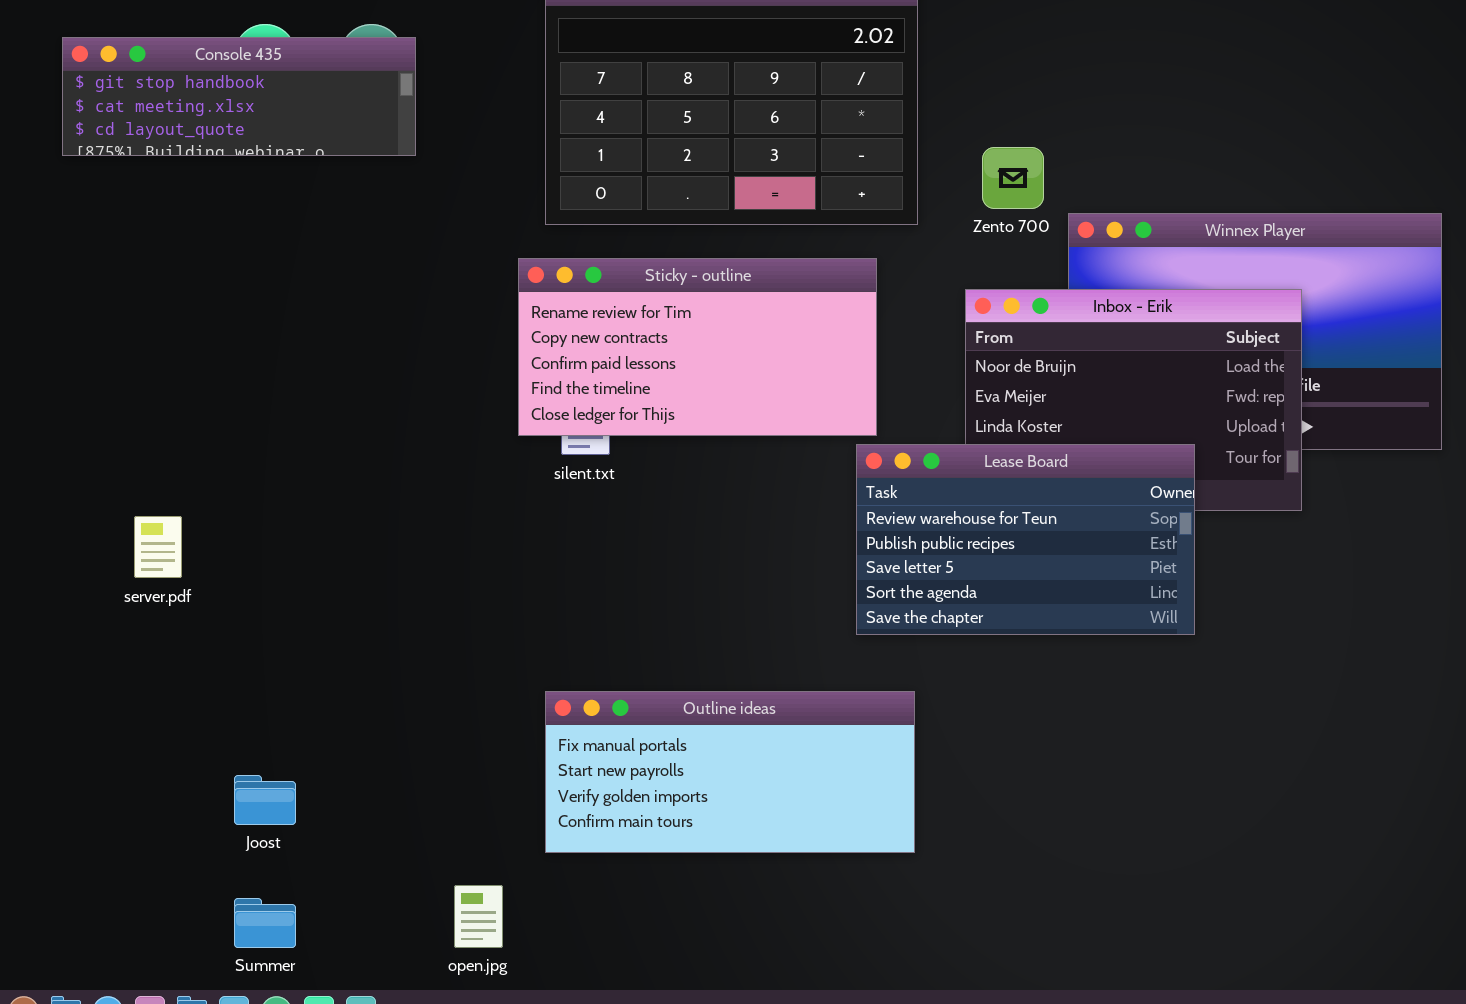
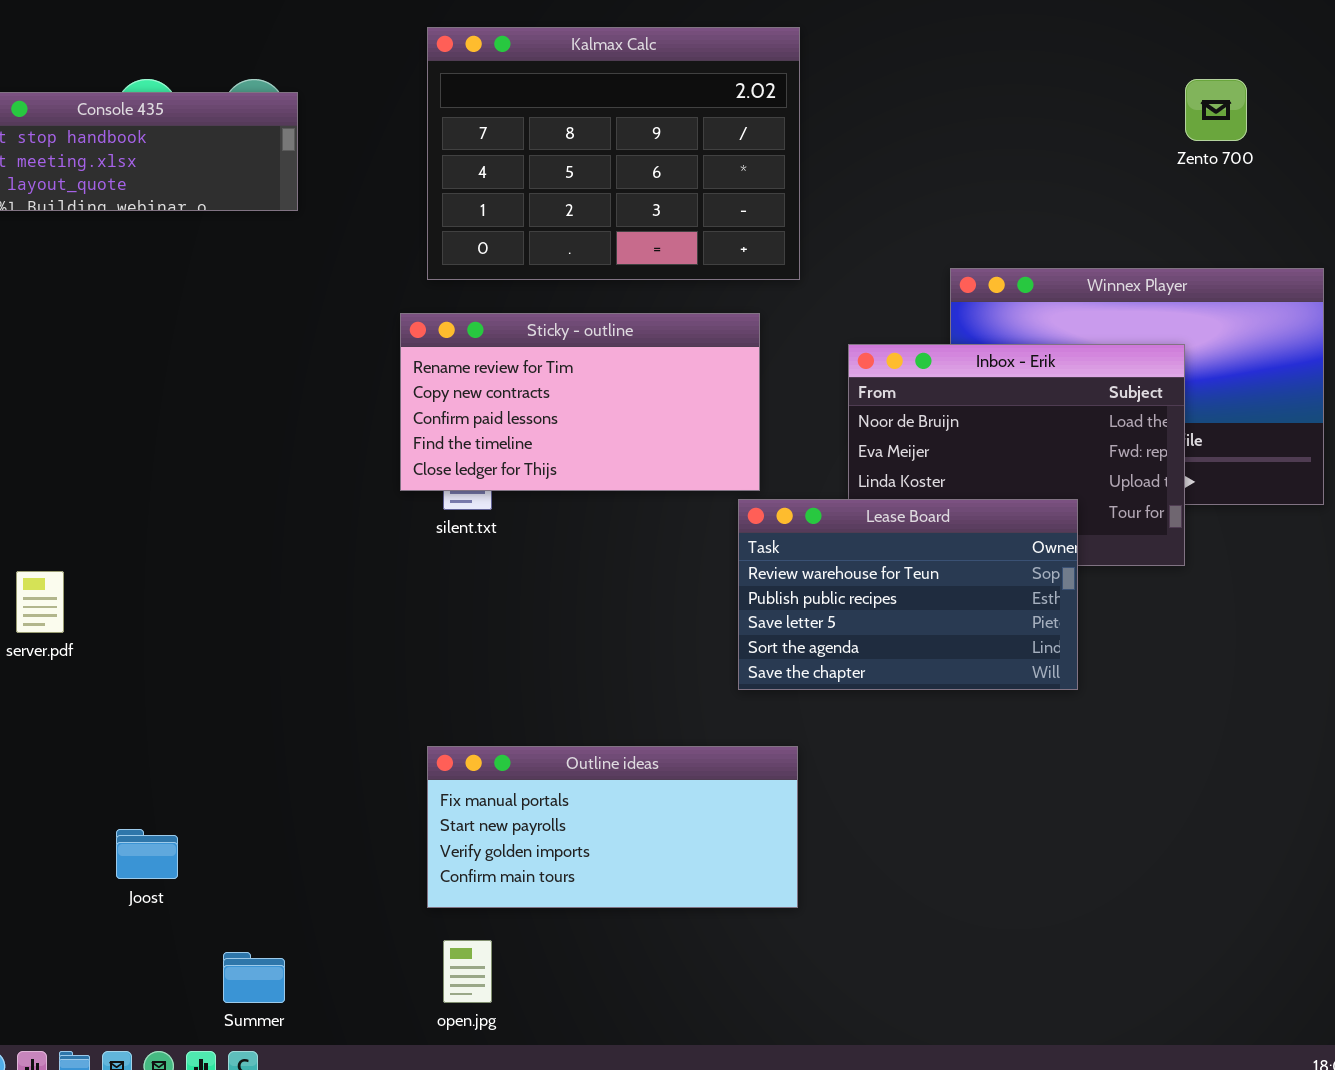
Zento 700: [982,147,1044,209] -> [1185,79,1247,141], moved
open.jpg: [454,885,503,948] -> [443,940,492,1003], moved
Summer: [234,898,296,948] -> [223,952,285,1003], moved

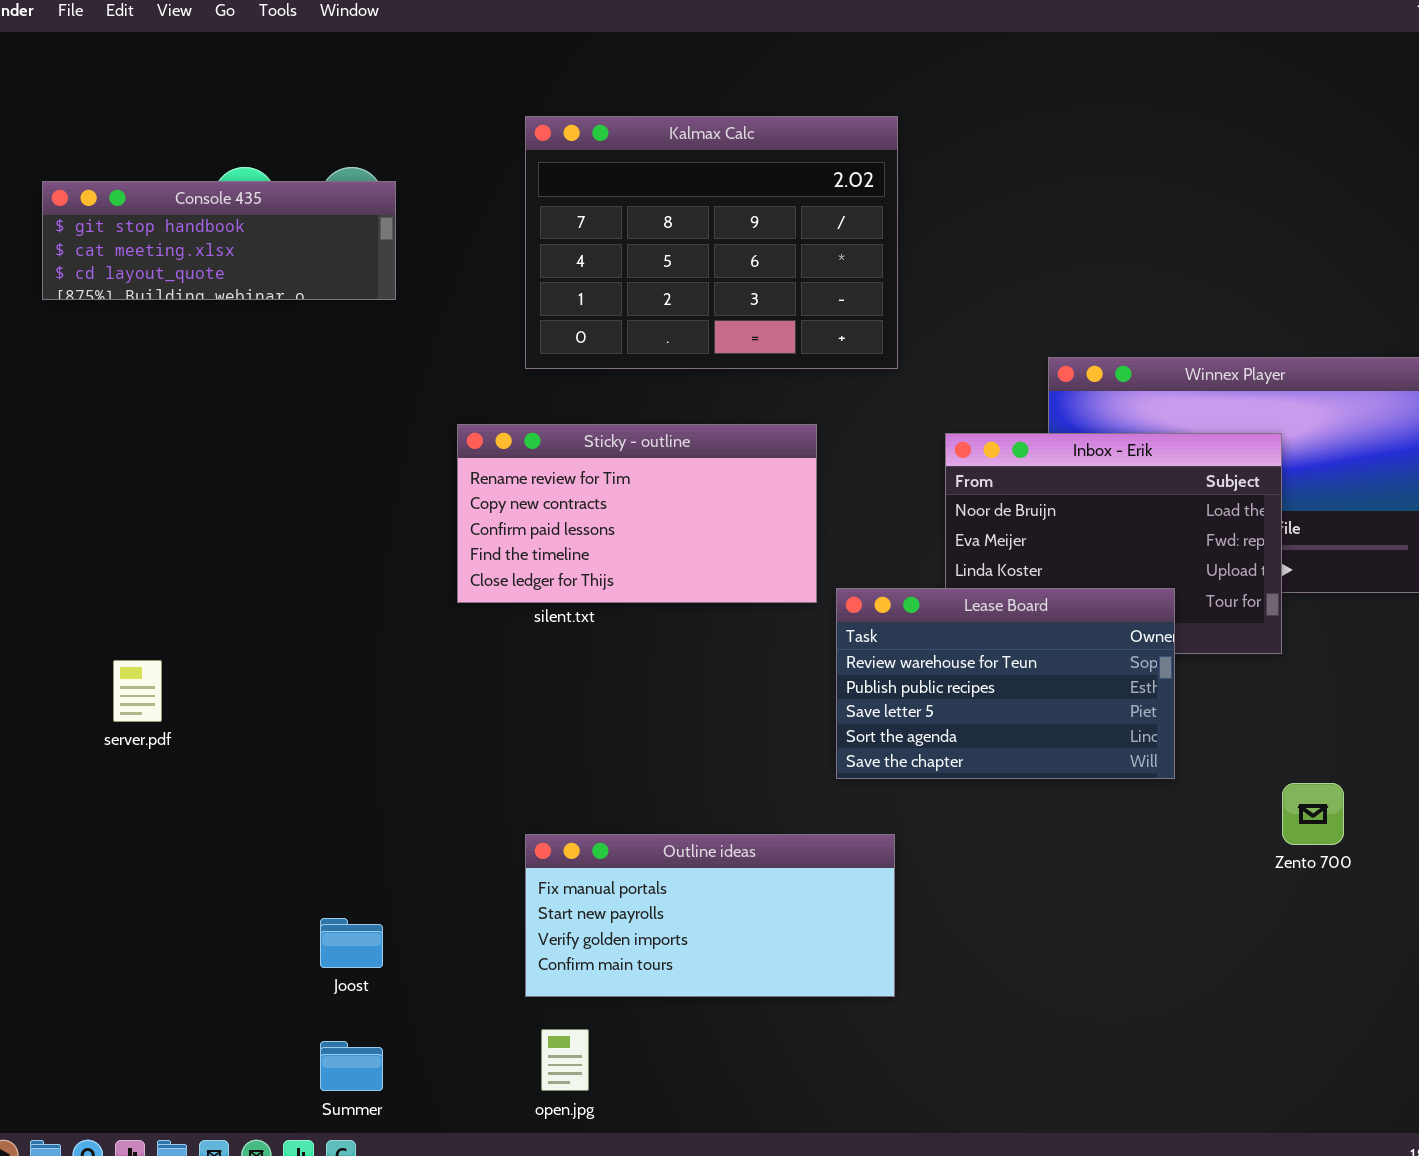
Zento 700: [1185,79,1247,141] -> [1282,783,1344,845], moved
Sticky - outline: [400,313,760,491] -> [457,424,817,603], moved
Joost: [116,829,178,879] -> [320,918,383,968], moved

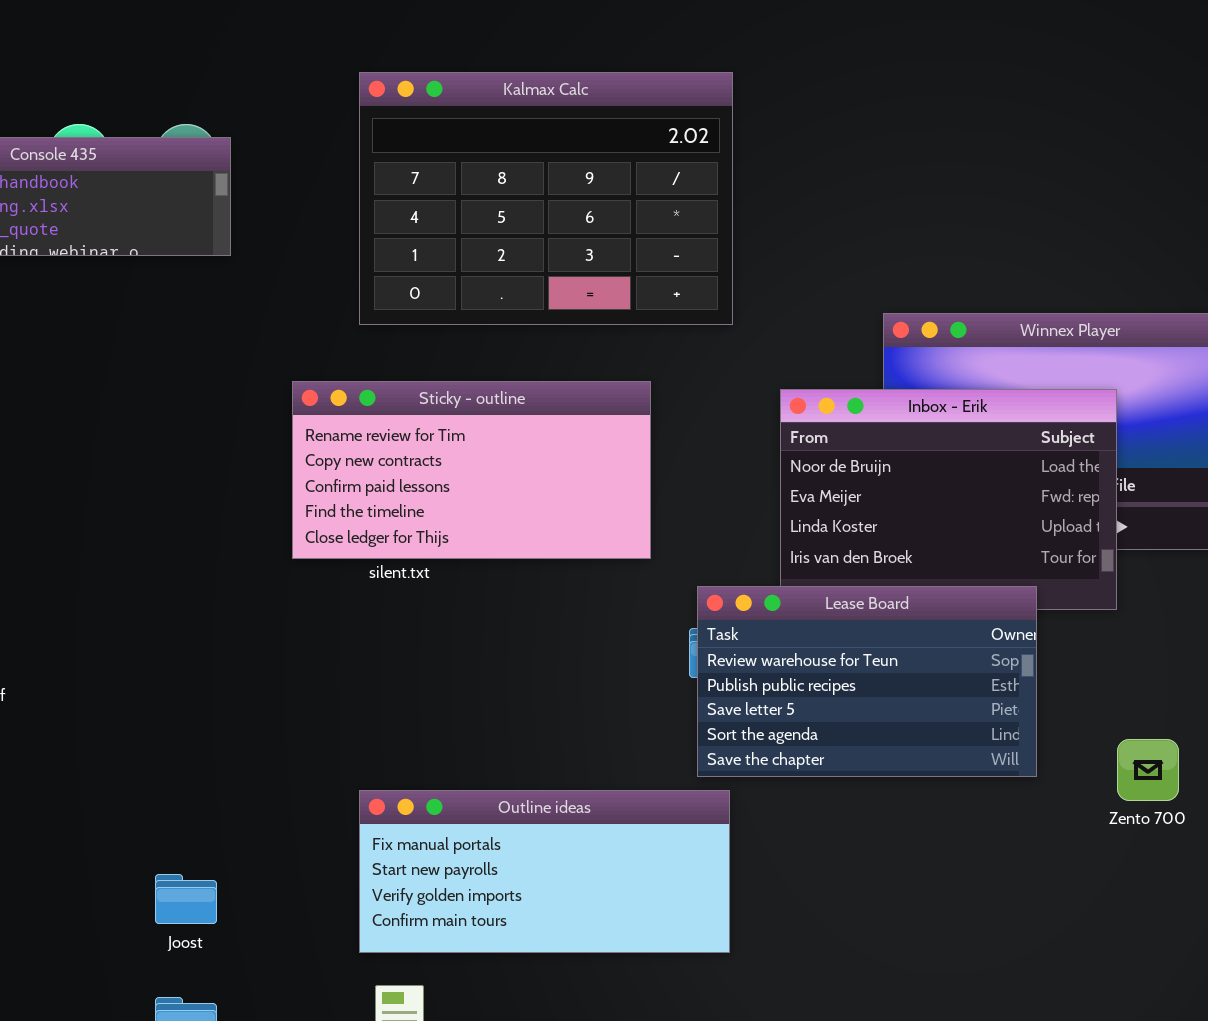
Lease Board: [836,588,1175,779] -> [697,586,1037,777], moved

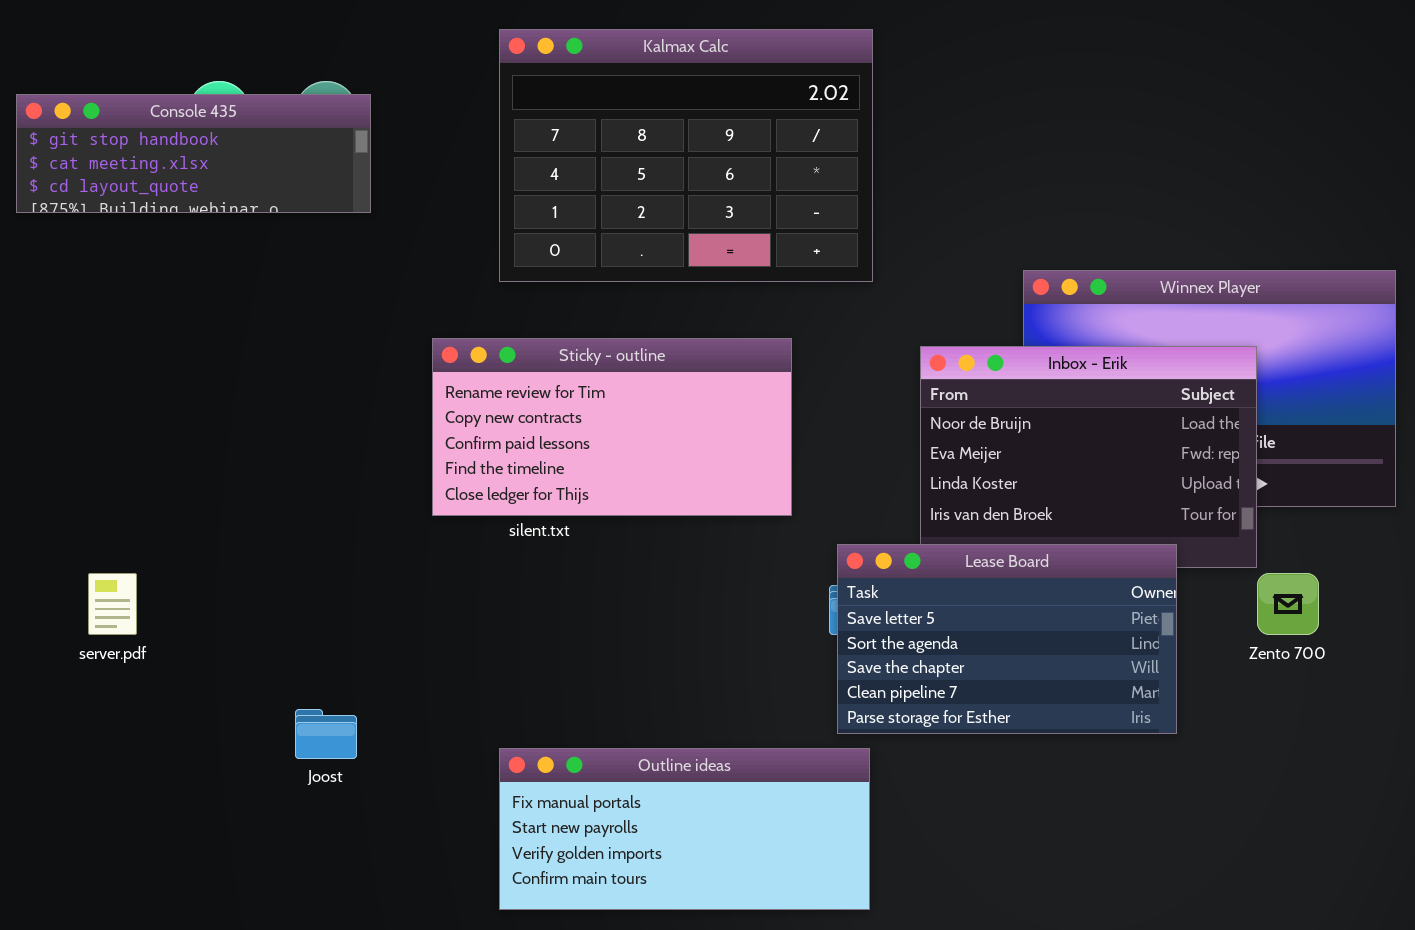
Lease Board: [697,586,1037,777] -> [837,544,1177,734], scrolled down 2 rows
Zento 700: [1117,739,1179,801] -> [1257,573,1319,635], moved
Joost: [155,874,217,924] -> [295,709,357,759], moved

